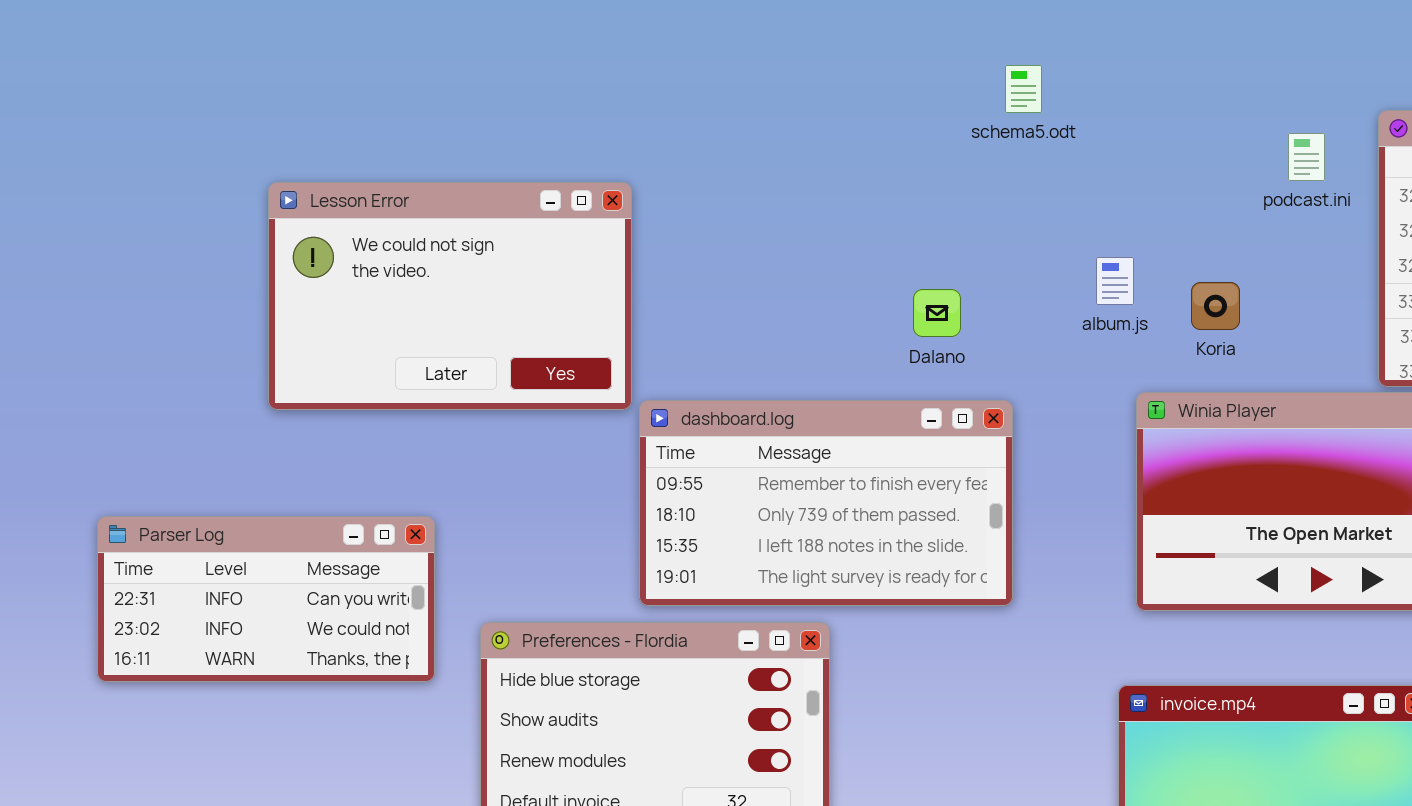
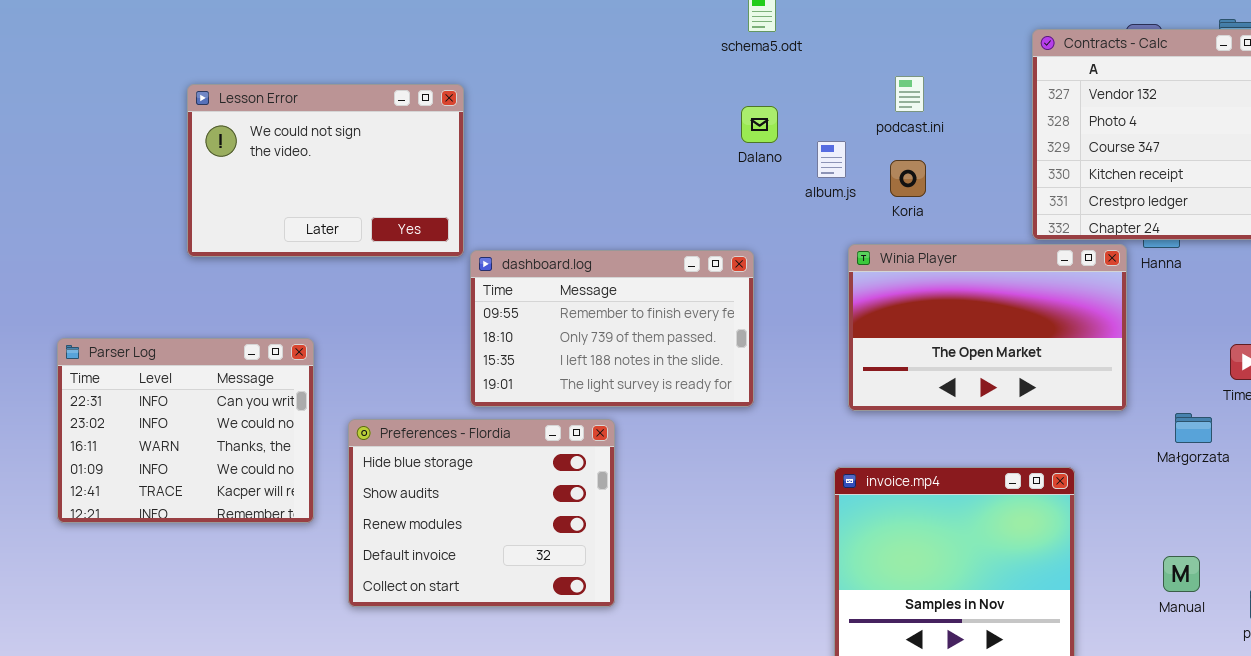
podcast.ini: [1288,133,1325,181] -> [895,76,924,112], moved
Dalano: [913,289,961,337] -> [741,106,778,143], moved
Parser Log: [97,516,435,682] -> [57,338,314,523], resized

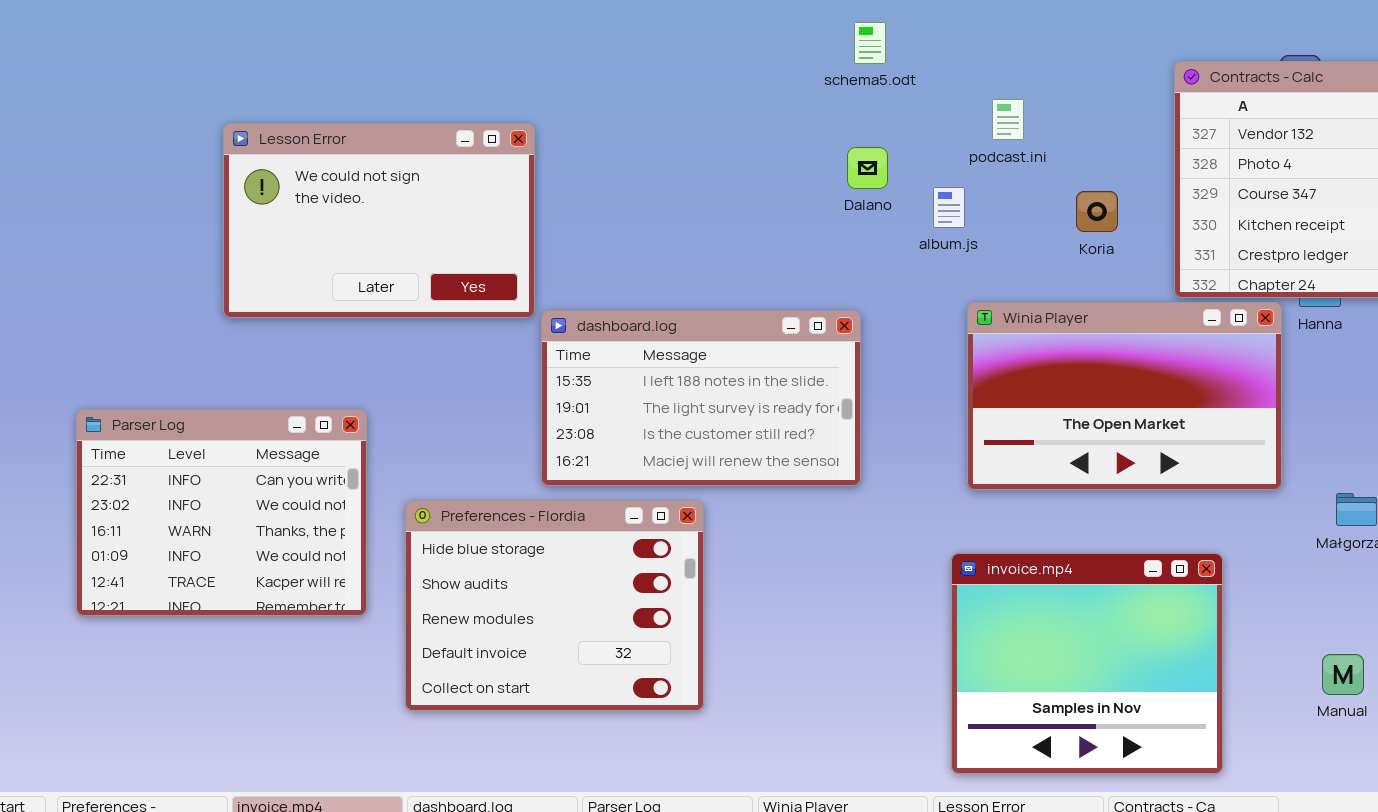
podcast.ini: [895,76,924,112] -> [992,99,1024,140], moved
Koria: [890,160,926,197] -> [1076,191,1118,232], moved
dashboard.log: [470,250,754,407] -> [541,310,861,486], scrolled down 2 rows

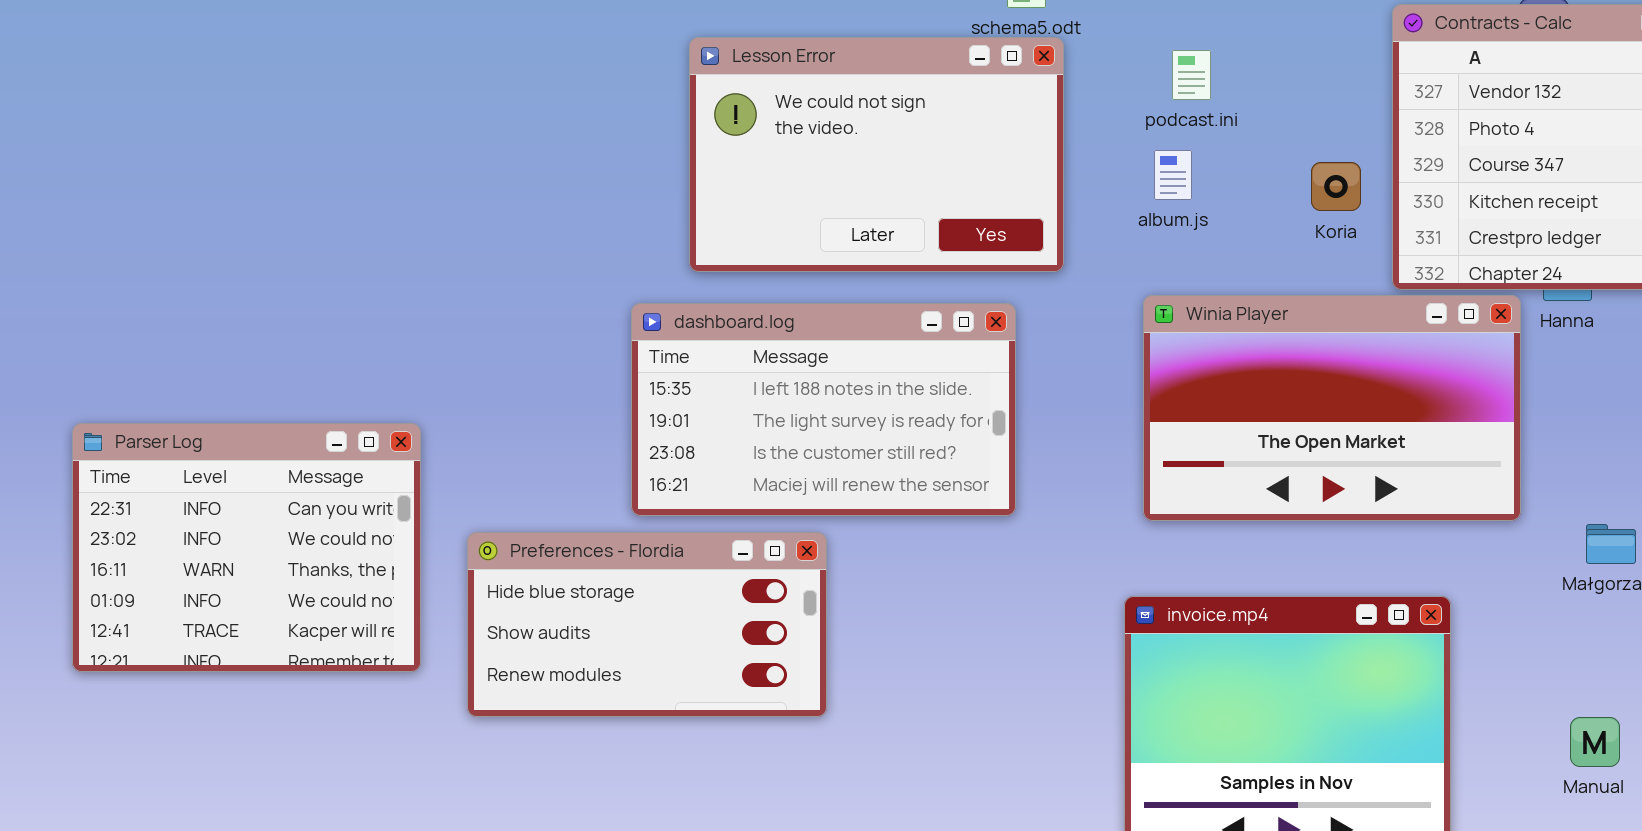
Lesson Error: [223,123,535,318] -> [689,37,1064,272], moved
album.js: [933,187,965,228] -> [1154,150,1192,200], moved
Koria: [1076,191,1118,232] -> [1311,162,1361,211], moved
Preferences - Flordia: [405,500,704,711] -> [467,532,827,717], resized

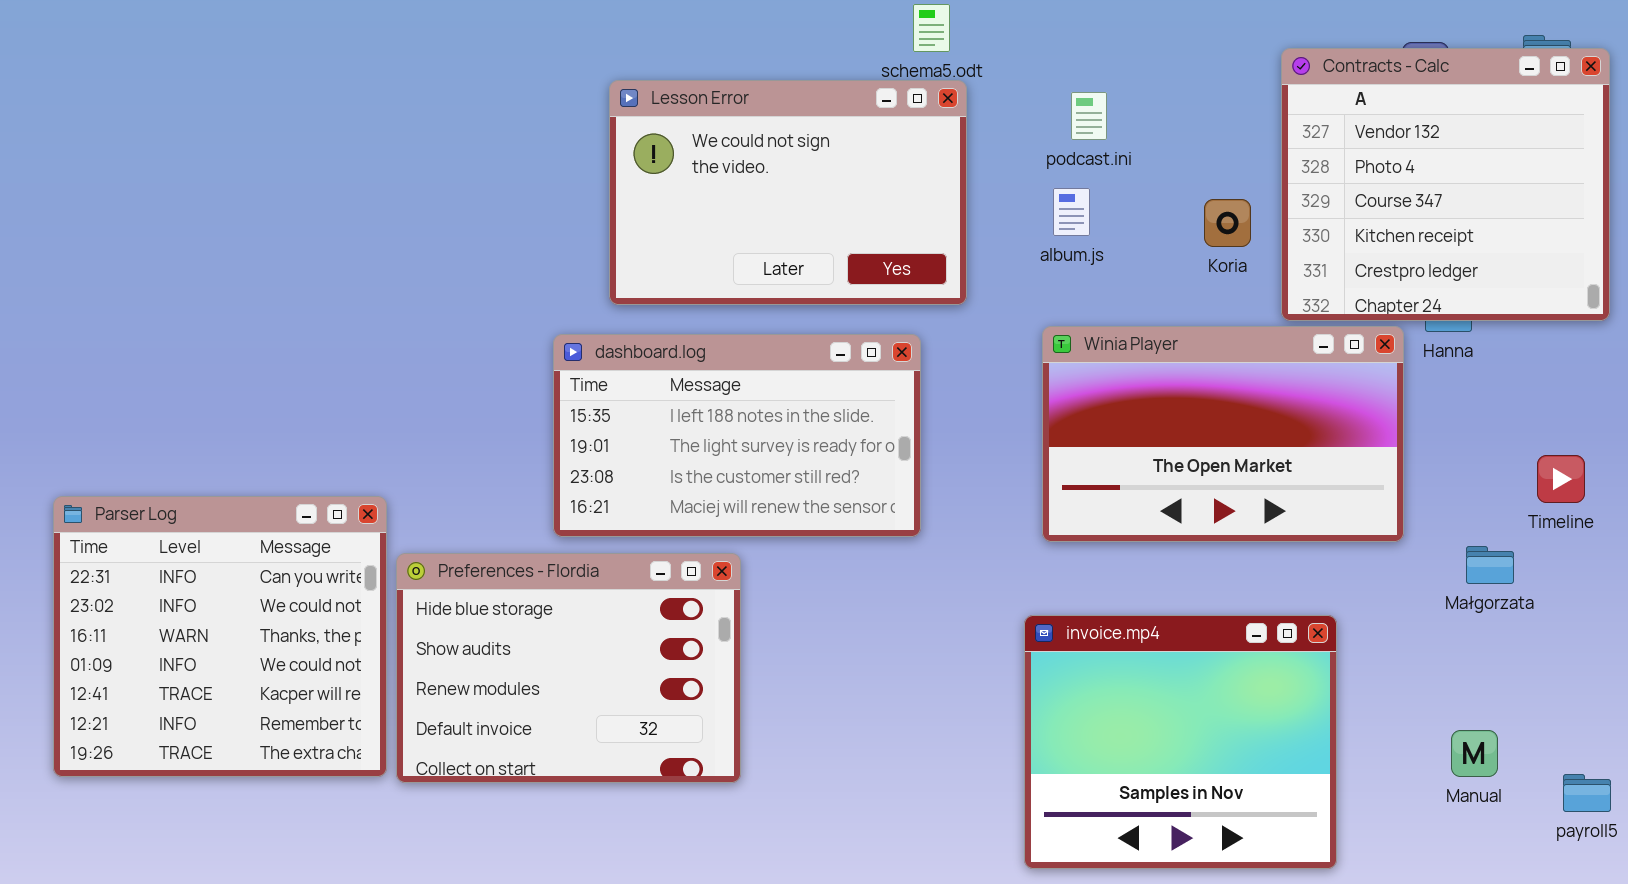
Parser Log: [72,423,421,672] -> [53,496,387,777], moved, resized
Preferences - Flordia: [467,532,827,717] -> [396,553,741,783], resized

